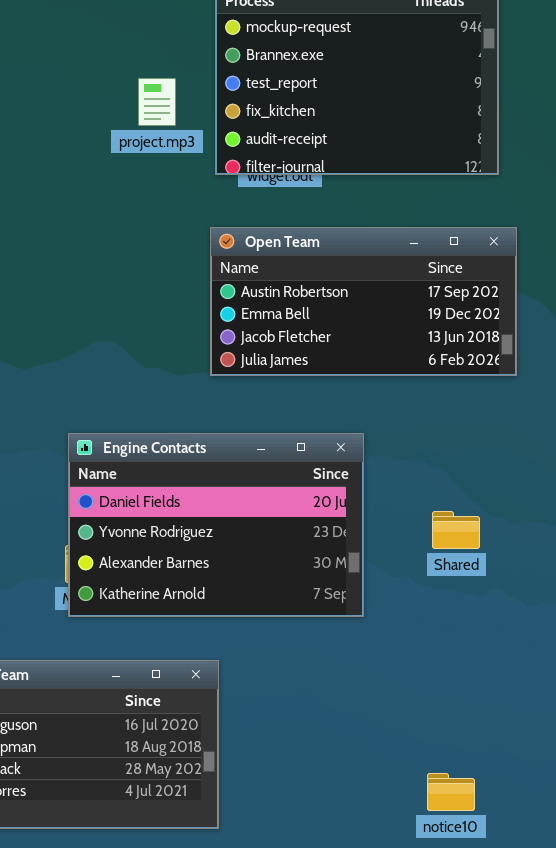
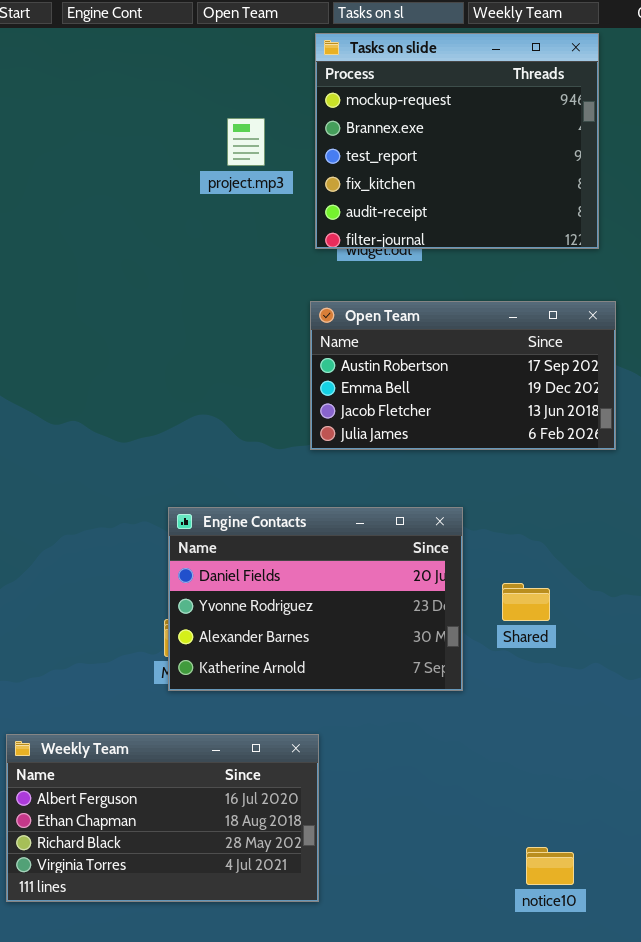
project.mp3: [138,78,176,126] -> [227,118,265,166], moved
Shared: [432,511,480,549] -> [502,583,550,621], moved

